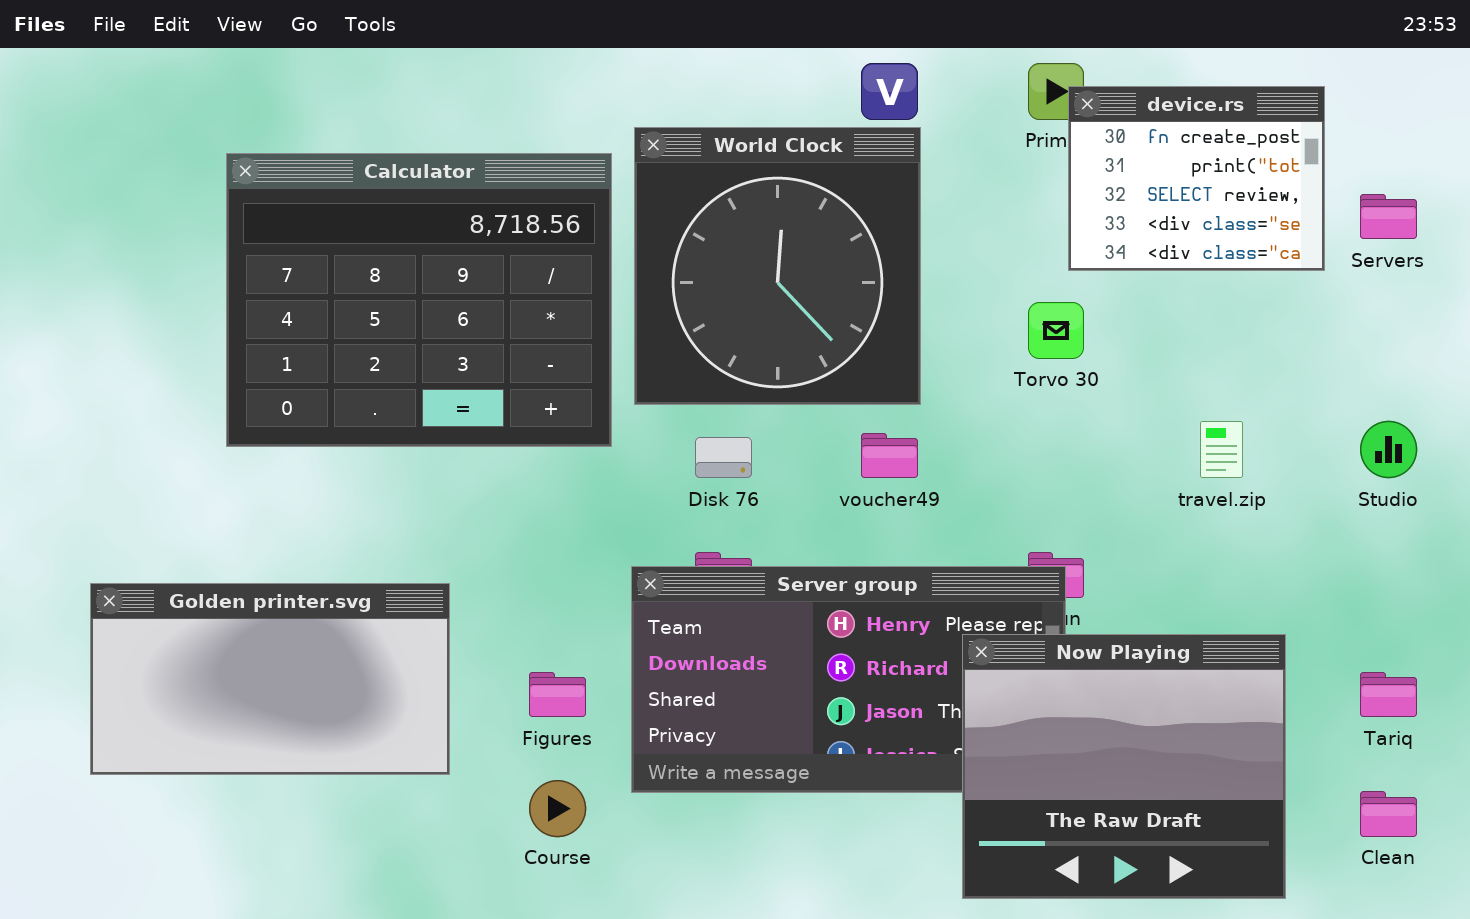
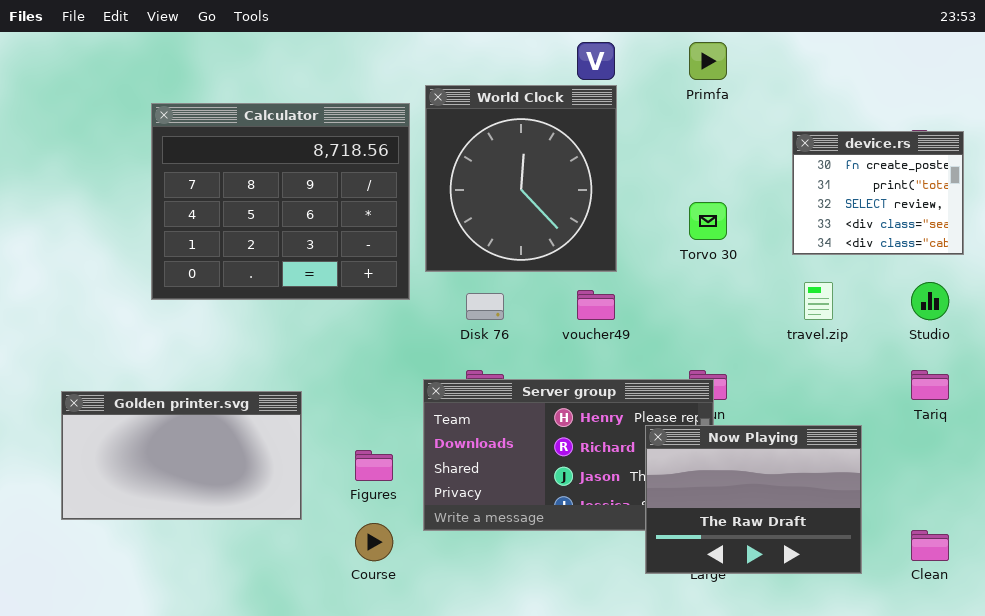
device.rs: [1068,86,1325,271] -> [792,131,964,255], moved
Now Playing: [962,634,1286,899] -> [645,425,862,574], resized
Tariq: [1360,672,1417,717] -> [911,370,949,400], moved

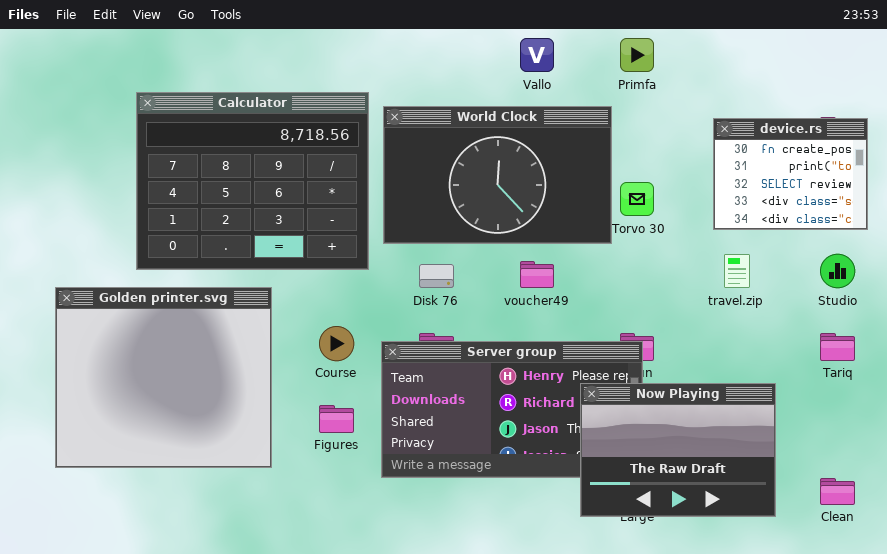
World Clock: [425,85,617,272] -> [383,106,612,244], resized
Golden printer.svg: [61,391,302,520] -> [55,287,272,468], resized
Course: [355,523,393,561] -> [319,326,354,361], moved

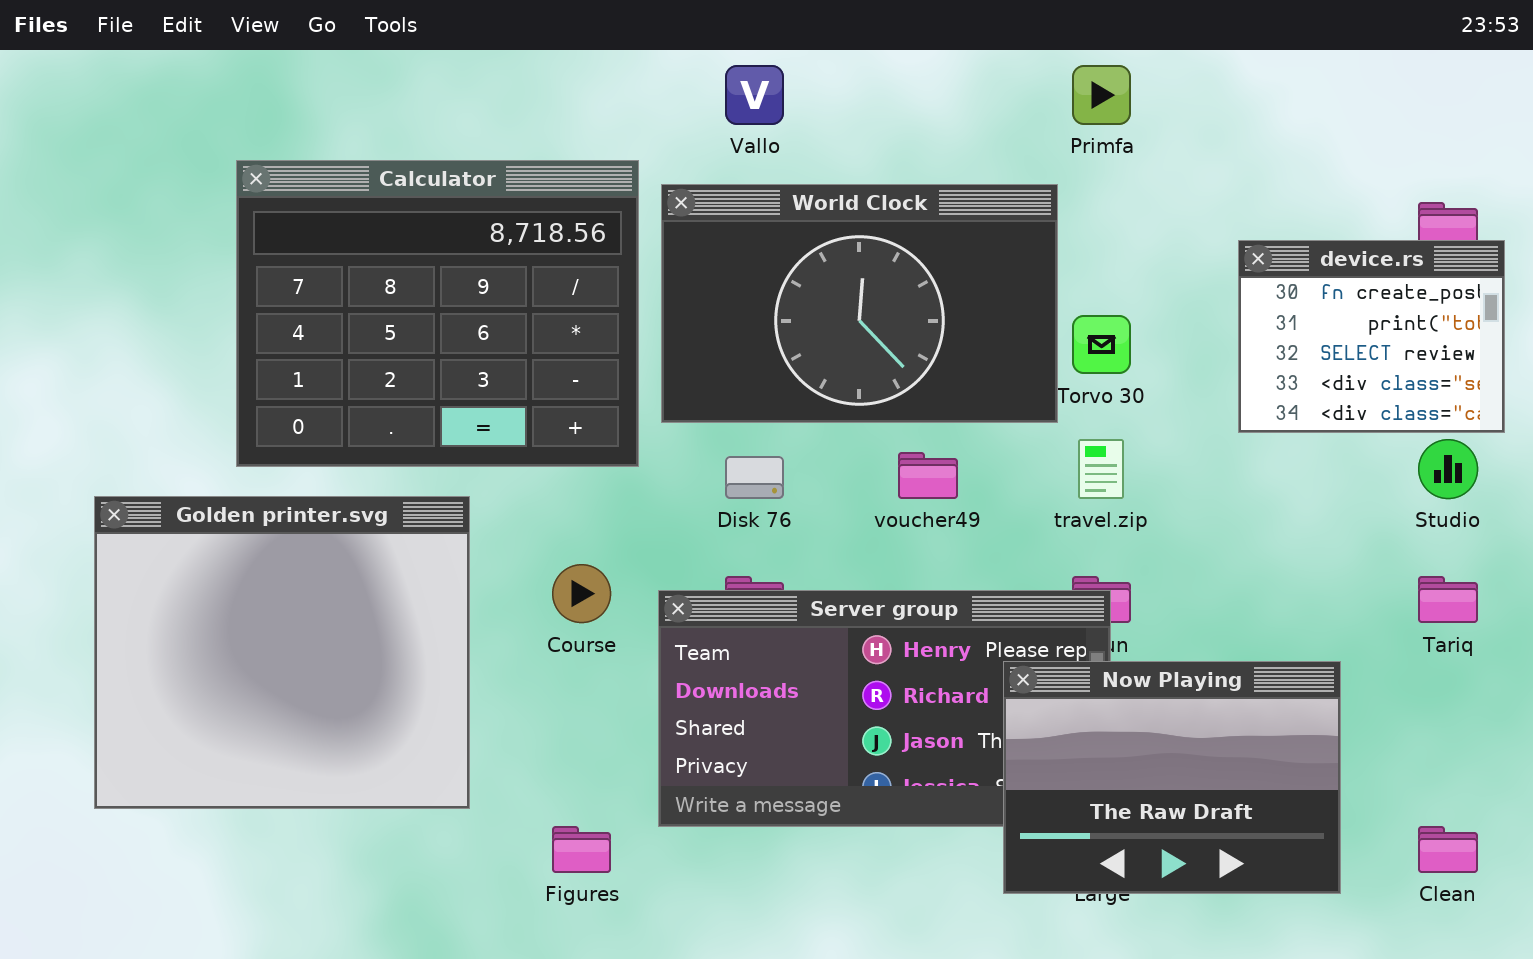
Vallo: [520,38,554,72] -> [725,65,784,125], moved
device.rs: [713,118,868,230] -> [1238,240,1505,433], moved
travel.zip: [724,254,750,288] -> [1078,439,1124,499], moved
Figures: [319,405,354,433] -> [552,826,611,873], moved

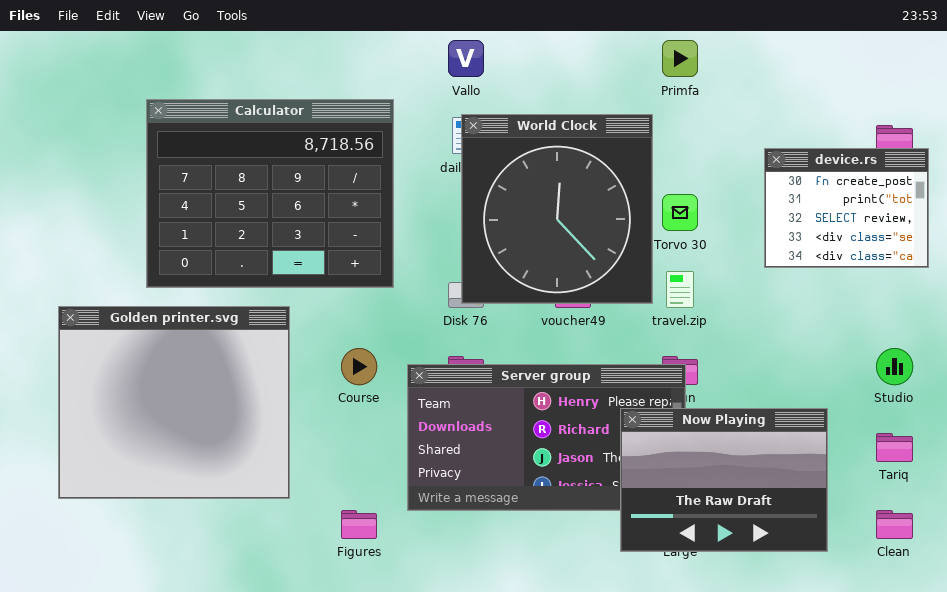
World Clock: [661,184,1058,423] -> [461,114,653,304], resized
Studio: [1418,439,1478,499] -> [876,348,913,385], moved
Tariq: [1418,576,1478,623] -> [876,433,913,462], moved

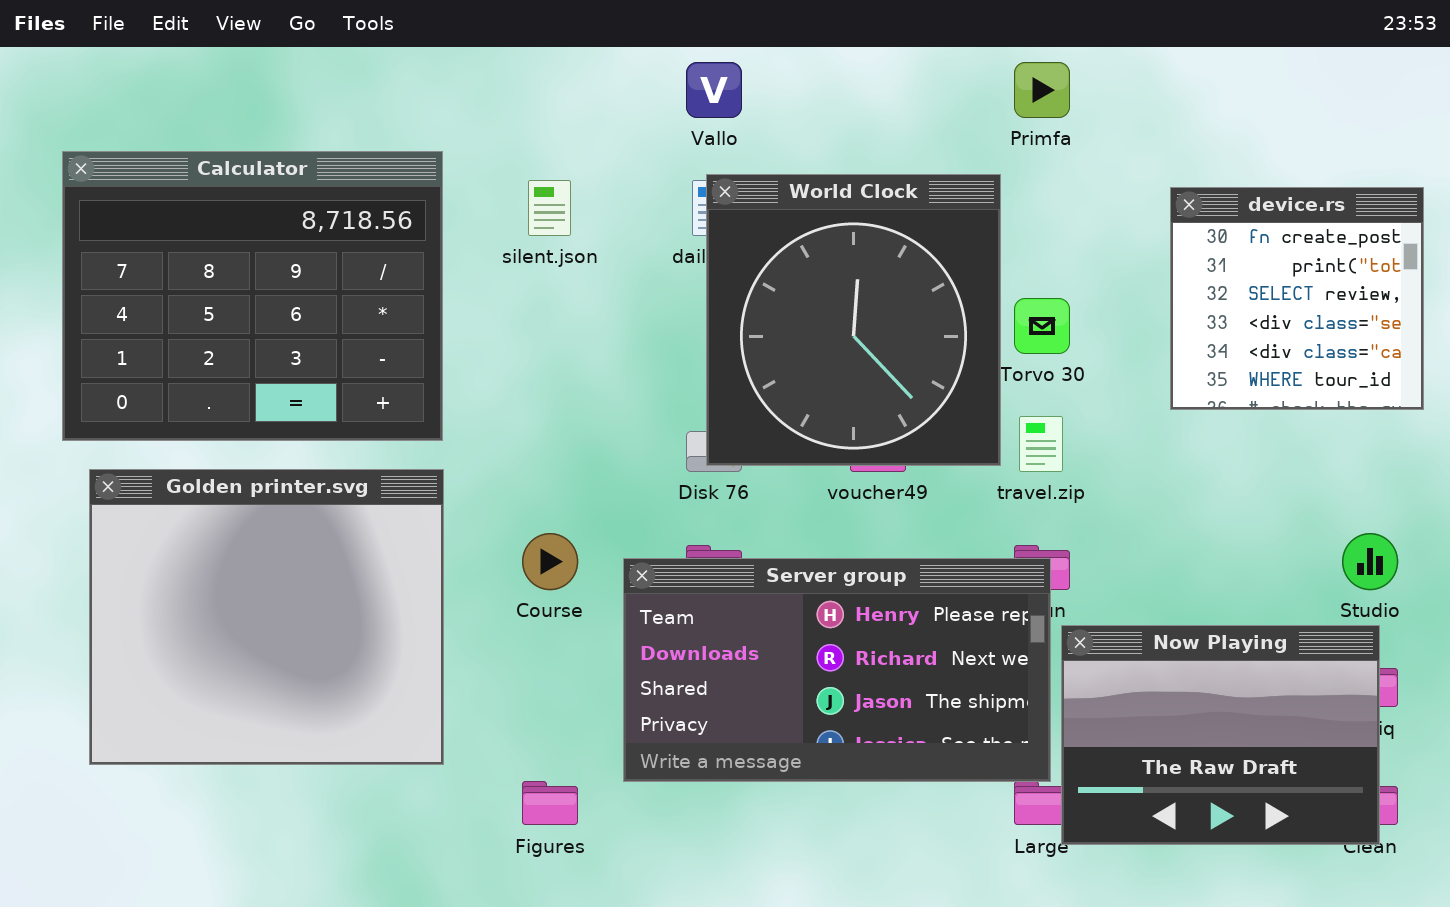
Calculator: [146,99,394,288] -> [62,151,443,441], moved
device.rs: [764,148,929,268] -> [1170,187,1424,410], resized
Now Playing: [620,408,828,552] -> [1061,625,1380,845], moved

